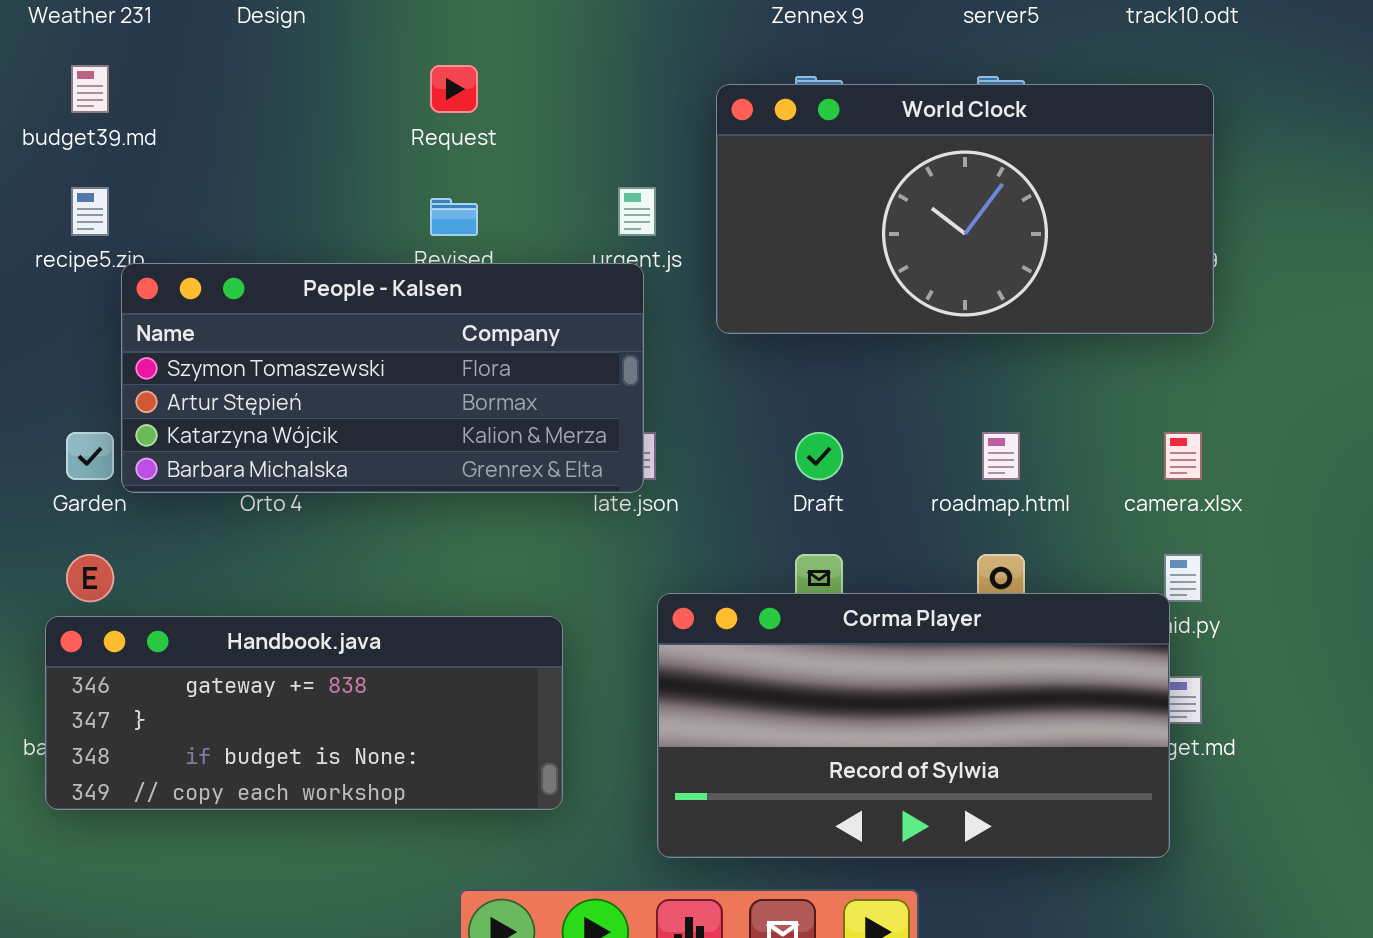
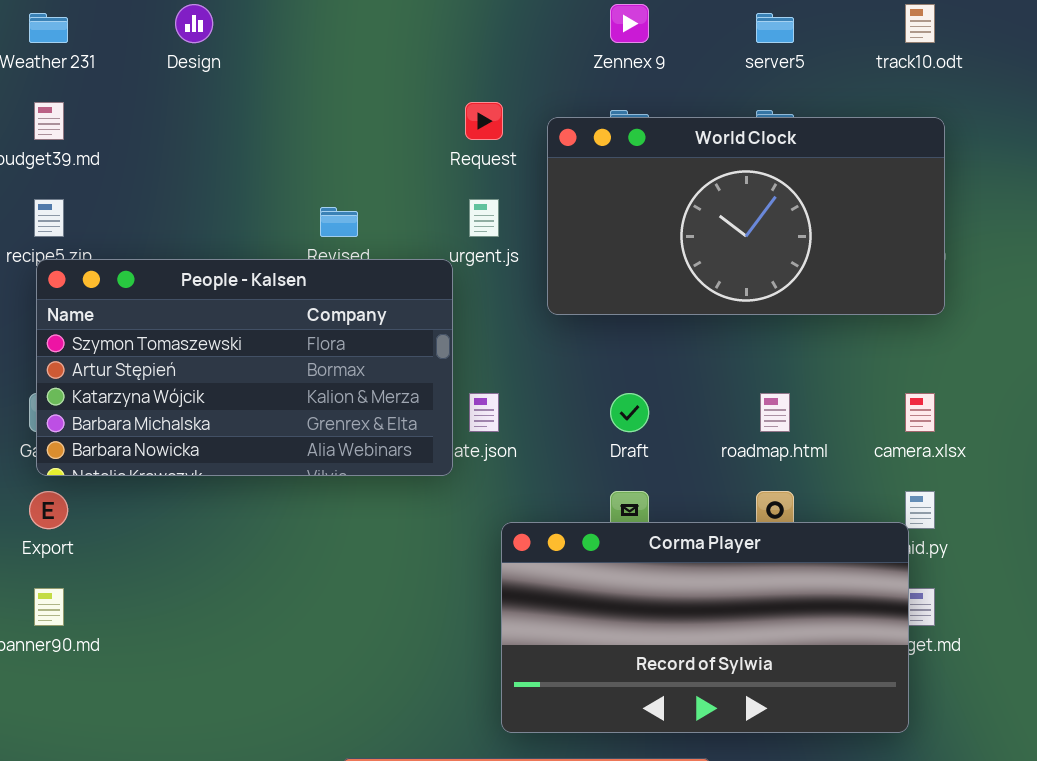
Request: [430,65,478,113] -> [465,102,503,140], moved
People - Kalsen: [121,263,644,493] -> [36,259,453,476], moved, resized
Handbook.java: [45,616,563,810] -> none, closed

